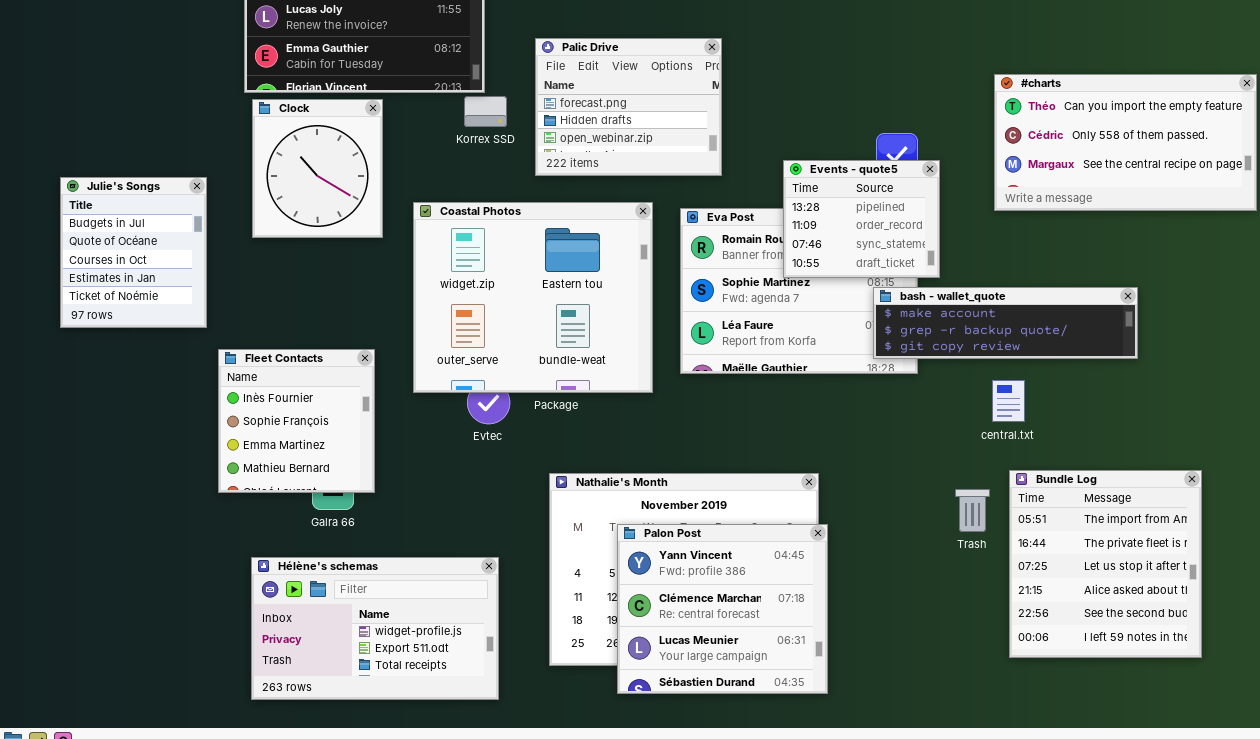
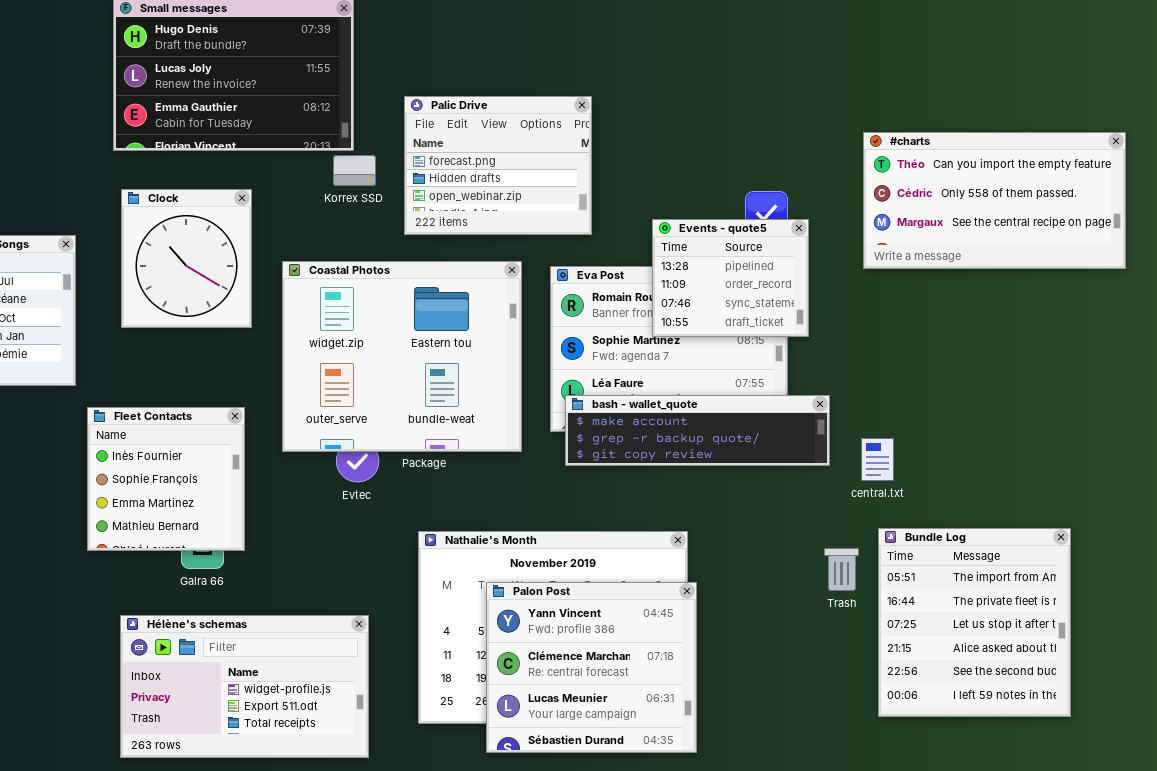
Clock: [252,99,383,238] -> [121,189,252,328], moved
bash - wallet_quote: [873,287,1138,359] -> [565,395,830,466], moved

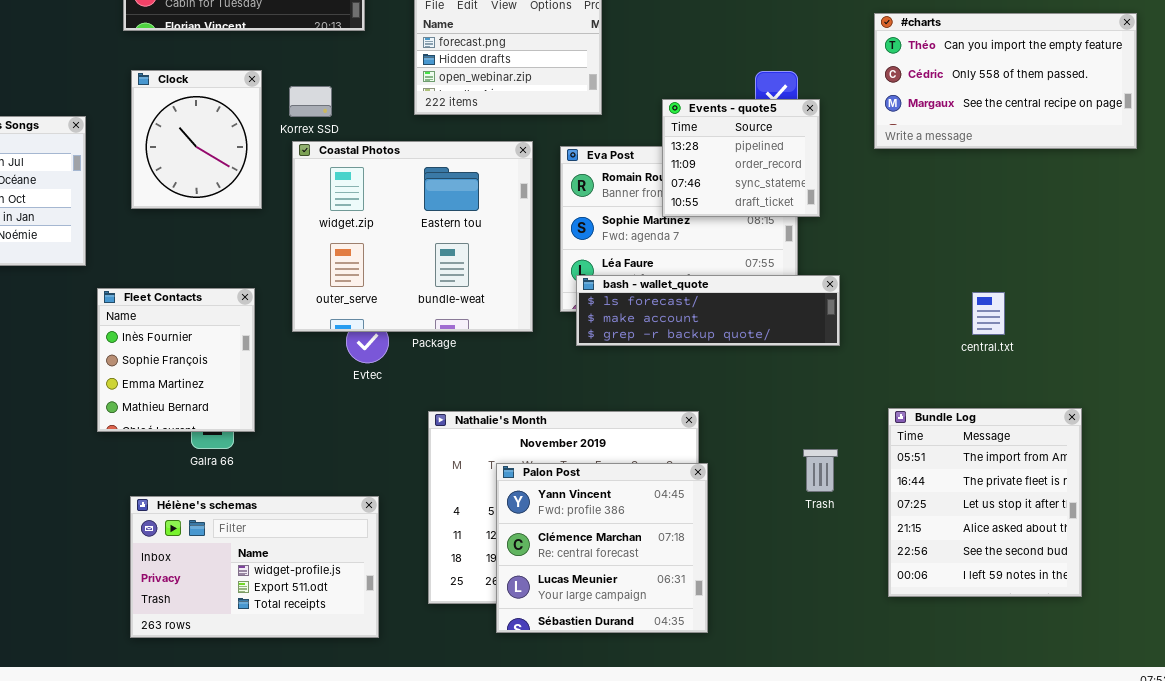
Korrex SSD: [333,155,376,186] -> [289,86,332,117], moved
bash - wallet_quote: [565,395,830,466] -> [576,275,840,346], scrolled up 1 row
central.txt: [861,438,894,481] -> [972,292,1005,335], moved
Trash: [824,548,859,591] -> [803,449,838,492], moved

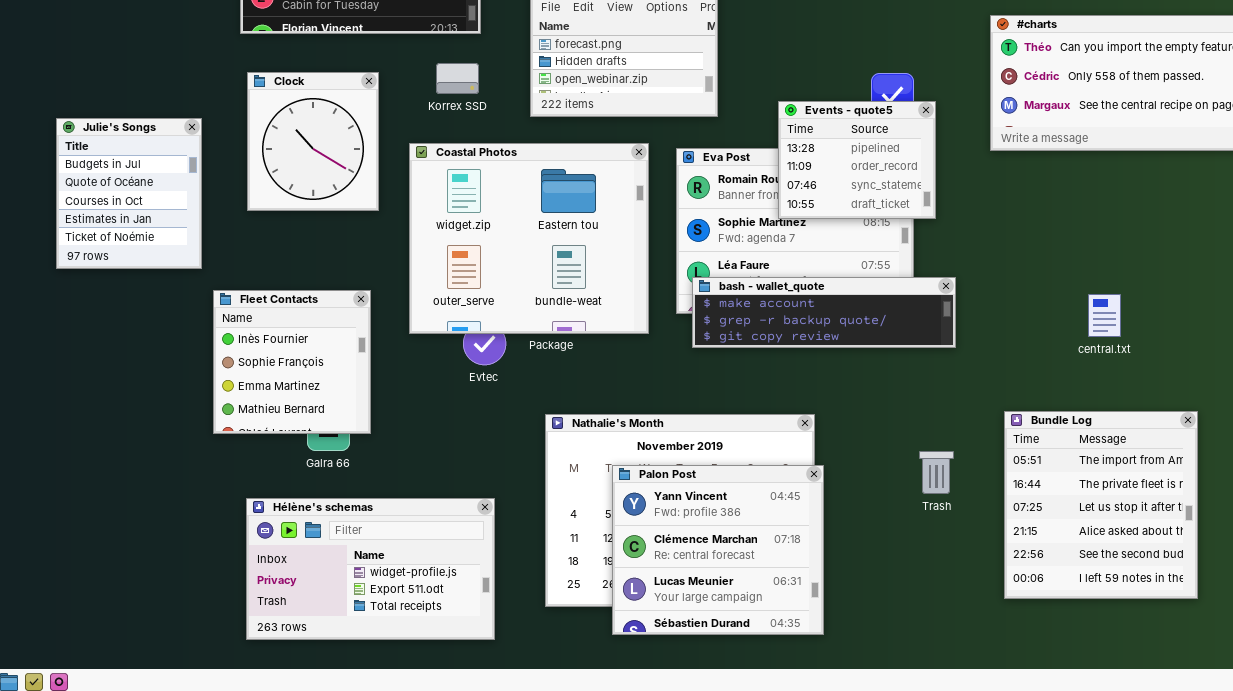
Korrex SSD: [289,86,332,117] -> [436,63,479,94], moved
bash - wallet_quote: [576,275,840,346] -> [692,277,956,348], scrolled down 1 row

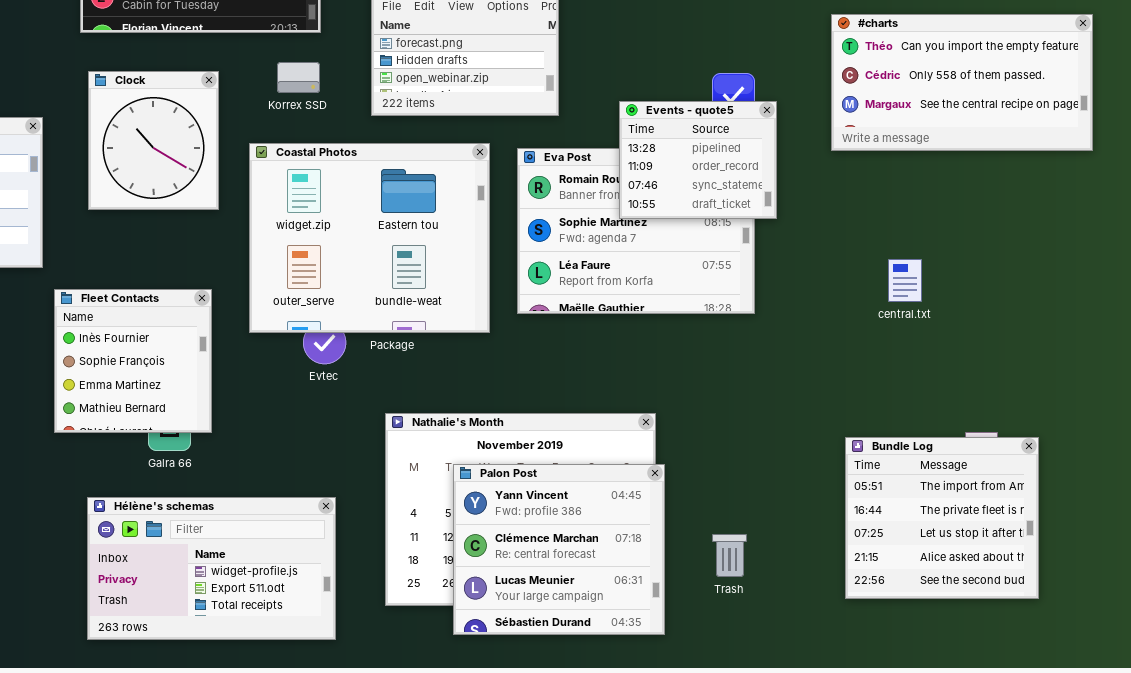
bash - wallet_quote: [692,277,956,348] -> none, closed
central.txt: [1088,294,1121,337] -> [888,259,922,302], moved
Bundle Log: [1004,411,1198,599] -> [845,437,1039,599], resized
Trash: [919,451,954,494] -> [712,534,747,577], moved

